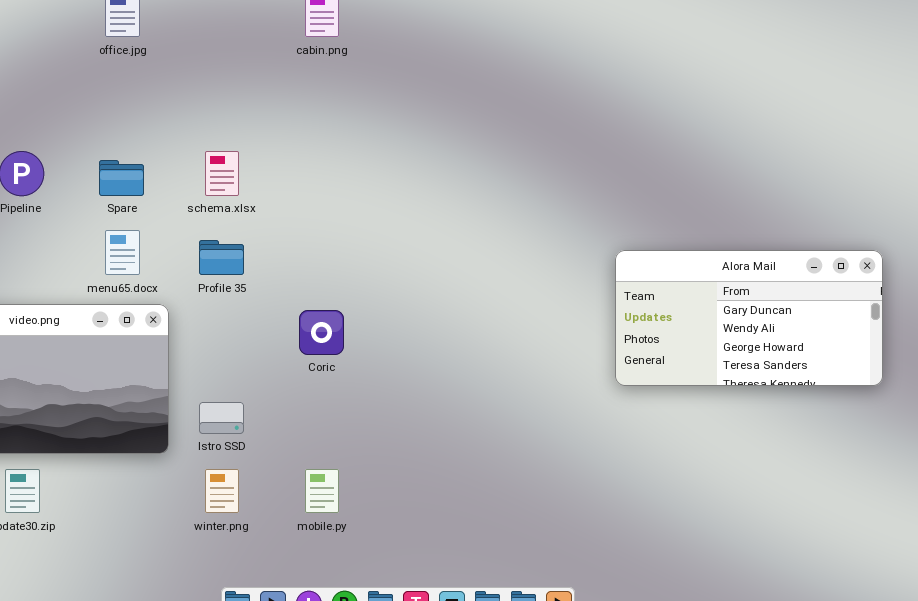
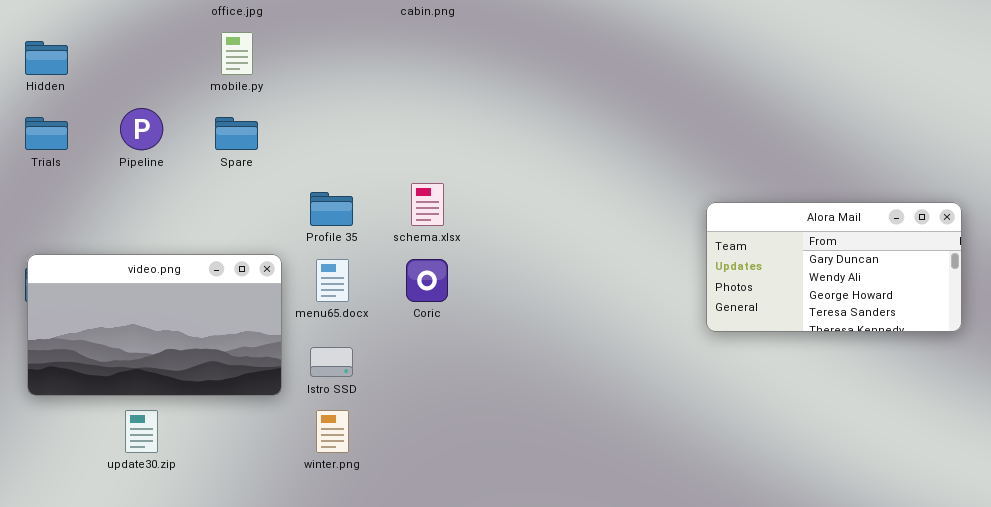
schema.xlsx: [205,151,239,196] -> [411,183,444,226], moved
menu65.docx: [105,230,140,275] -> [316,259,349,302], moved
mobile.py: [305,469,339,513] -> [221,32,253,75], moved

